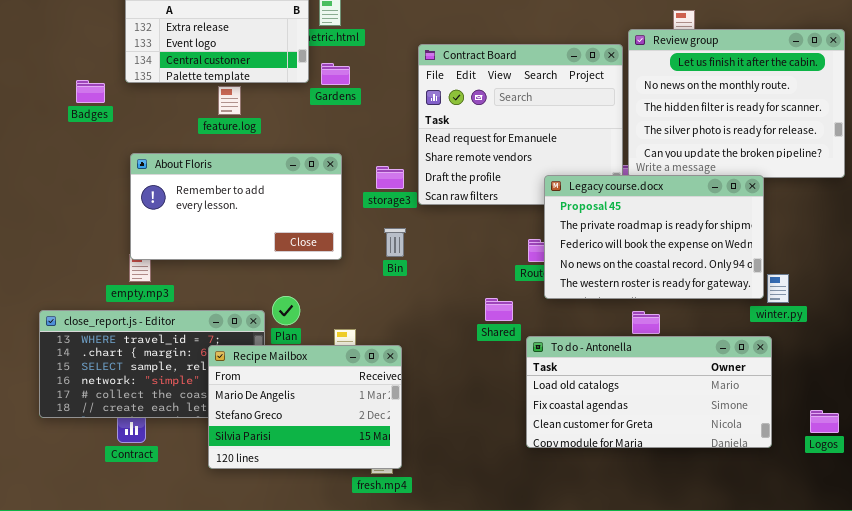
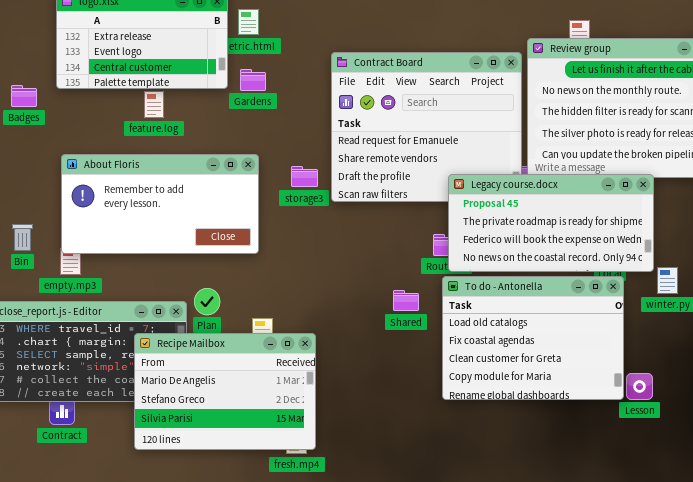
Legacy course.docx: [544,175,764,299] -> [448,174,654,272], resized
Bin: [384,228,406,257] -> [12,224,33,251], moved
To do - Antonella: [526,336,772,448] -> [442,276,624,400], moved, resized

